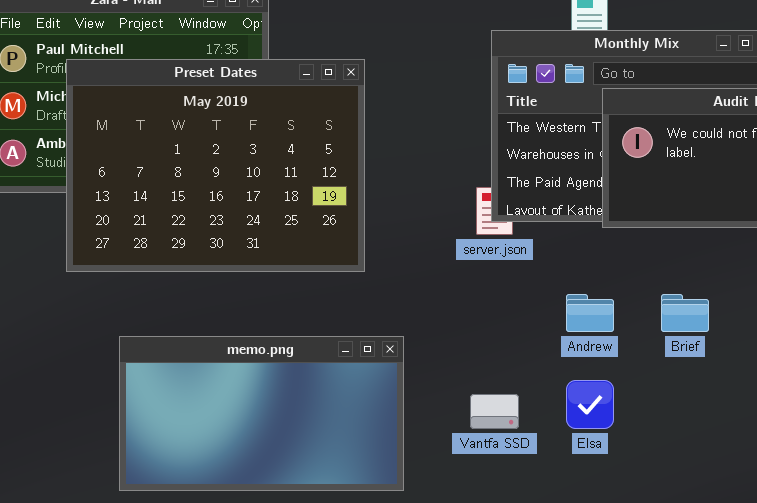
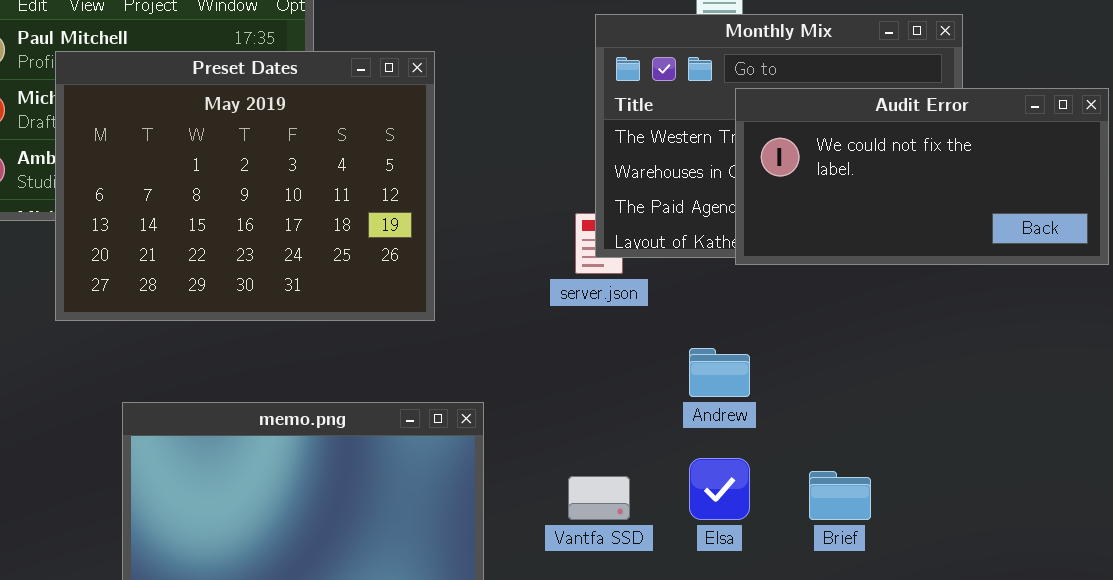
Brief: [661,294,709,332] -> [809,471,871,520], moved

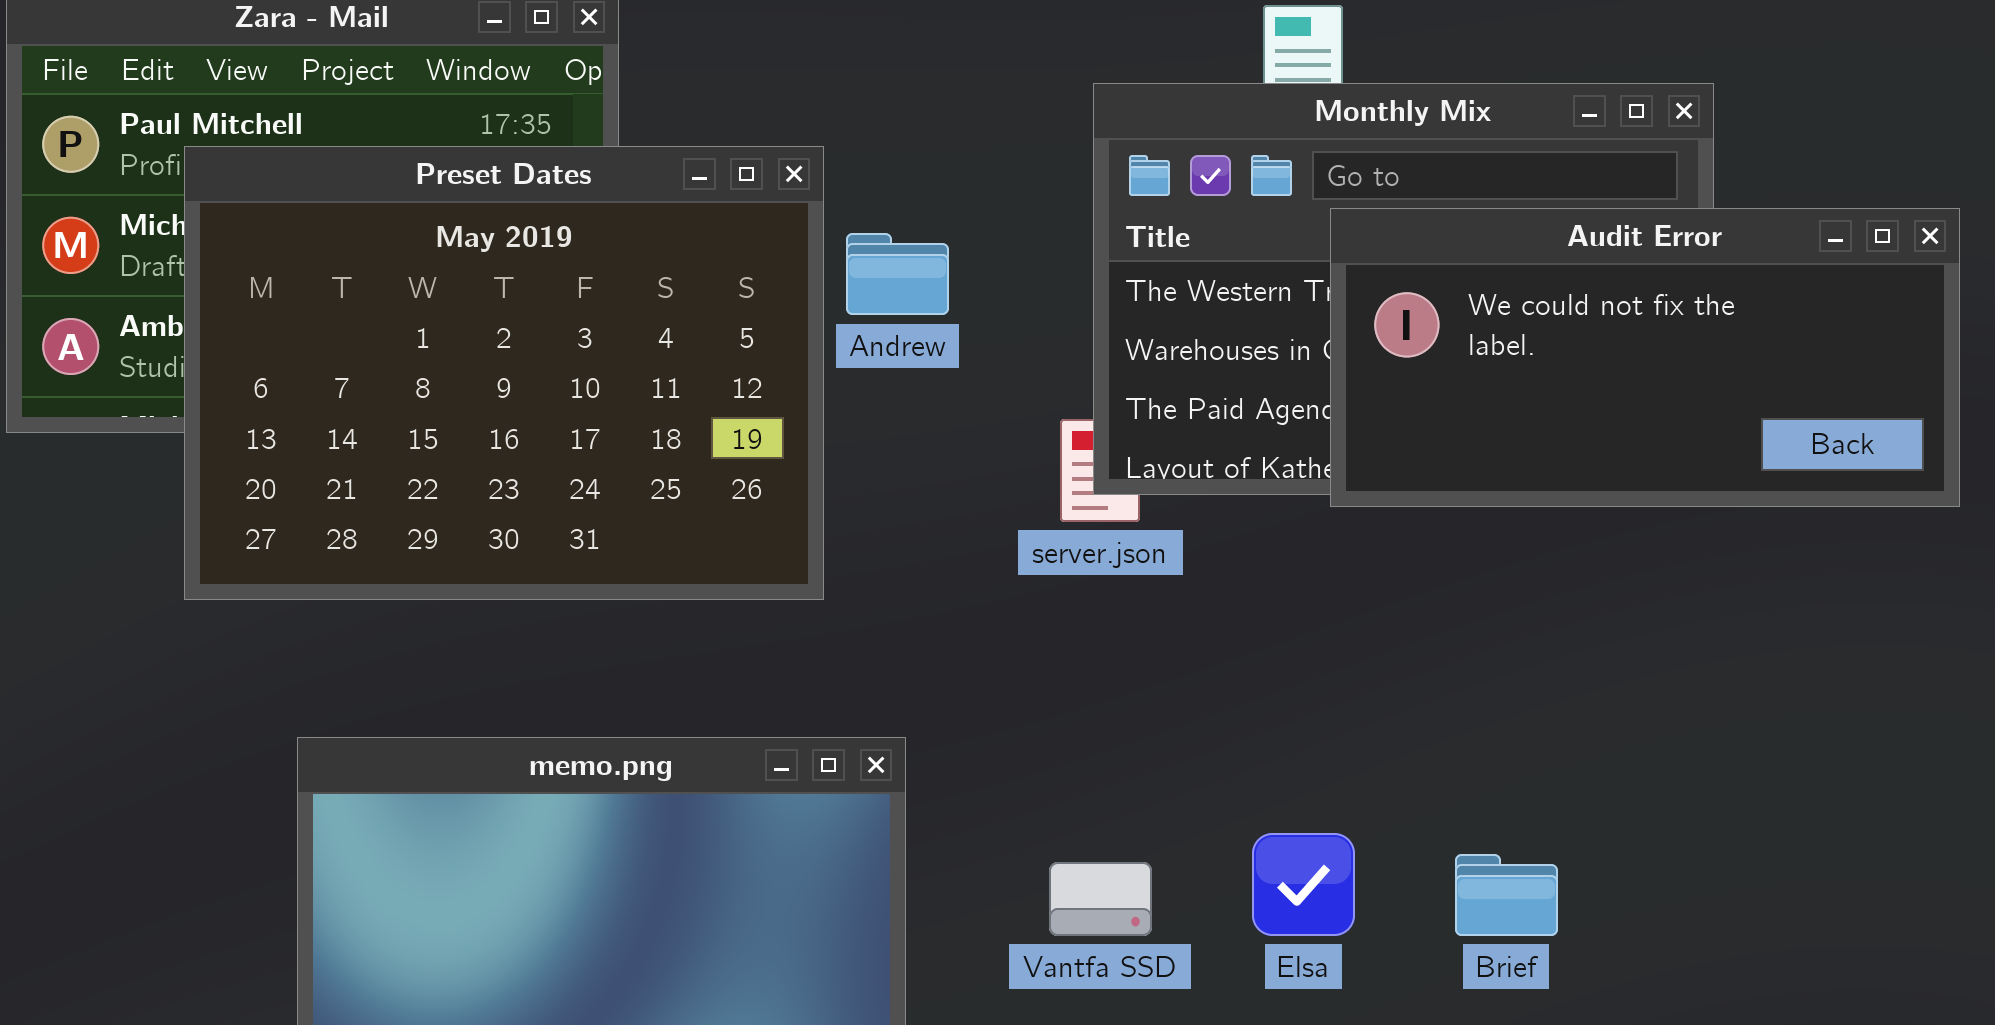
Andrew: [689,348,750,397] -> [846,233,949,315], moved

